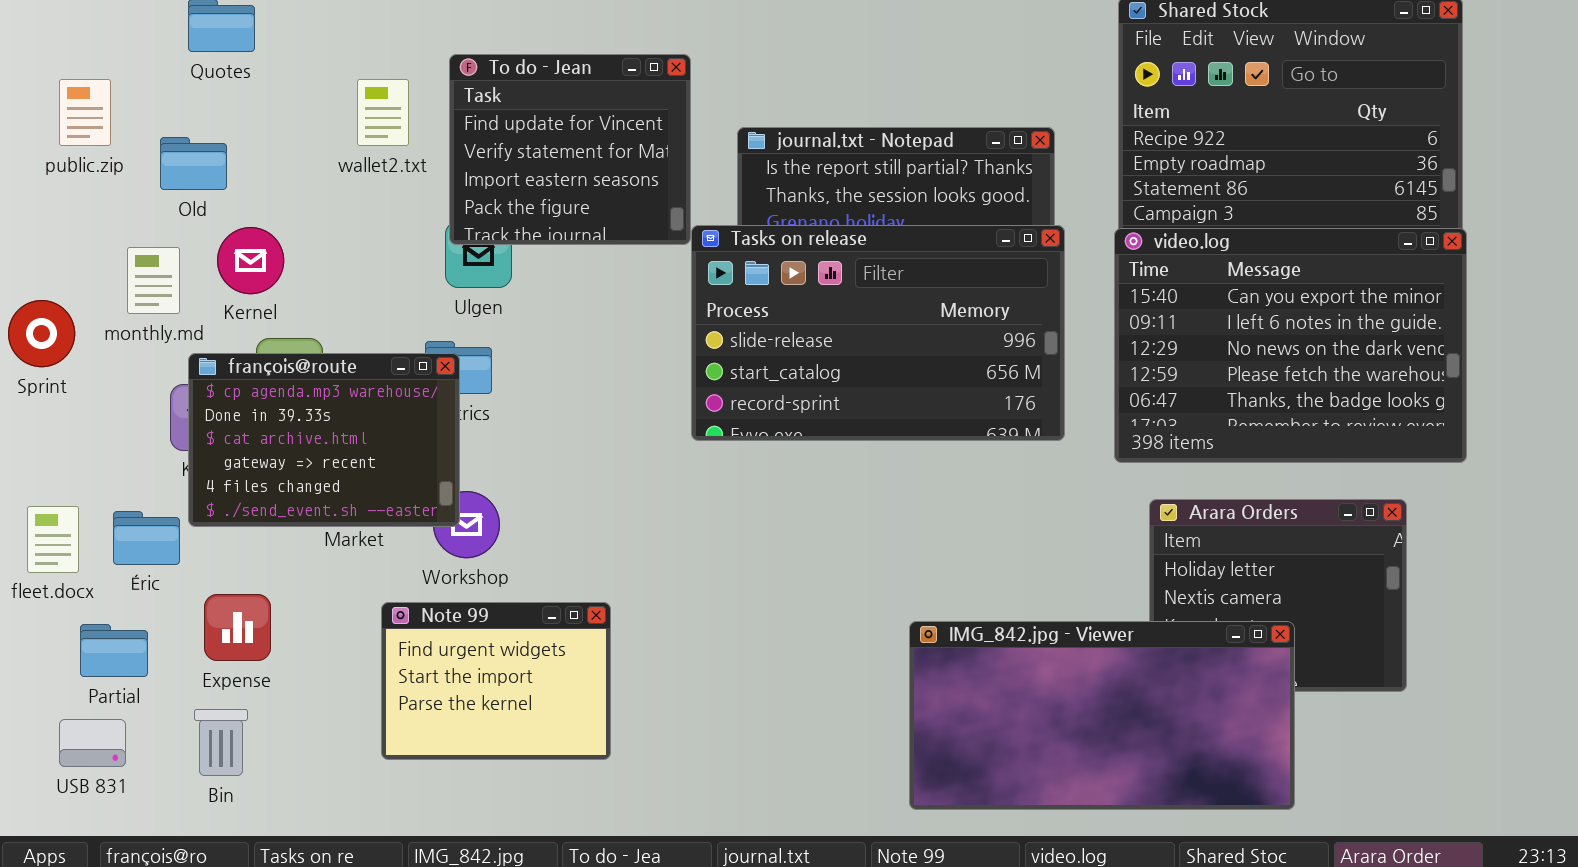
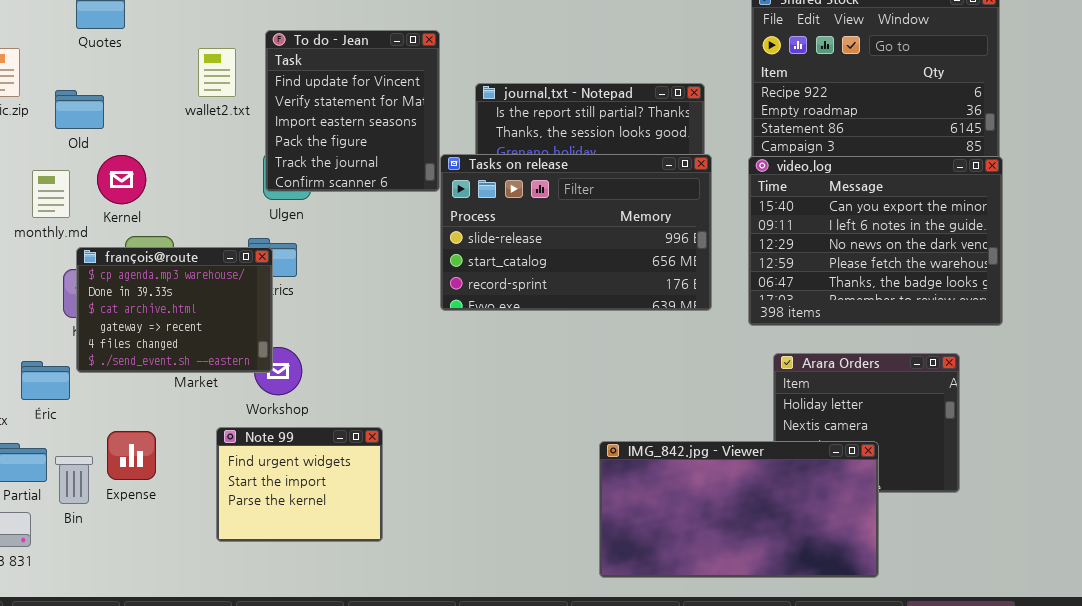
To do - Jean: [449,54,691,245] -> [265,30,440,192], resized
Expense: [204,594,271,661] -> [107,431,156,480], moved
Bin: [194,709,248,776] -> [55,456,93,504], moved

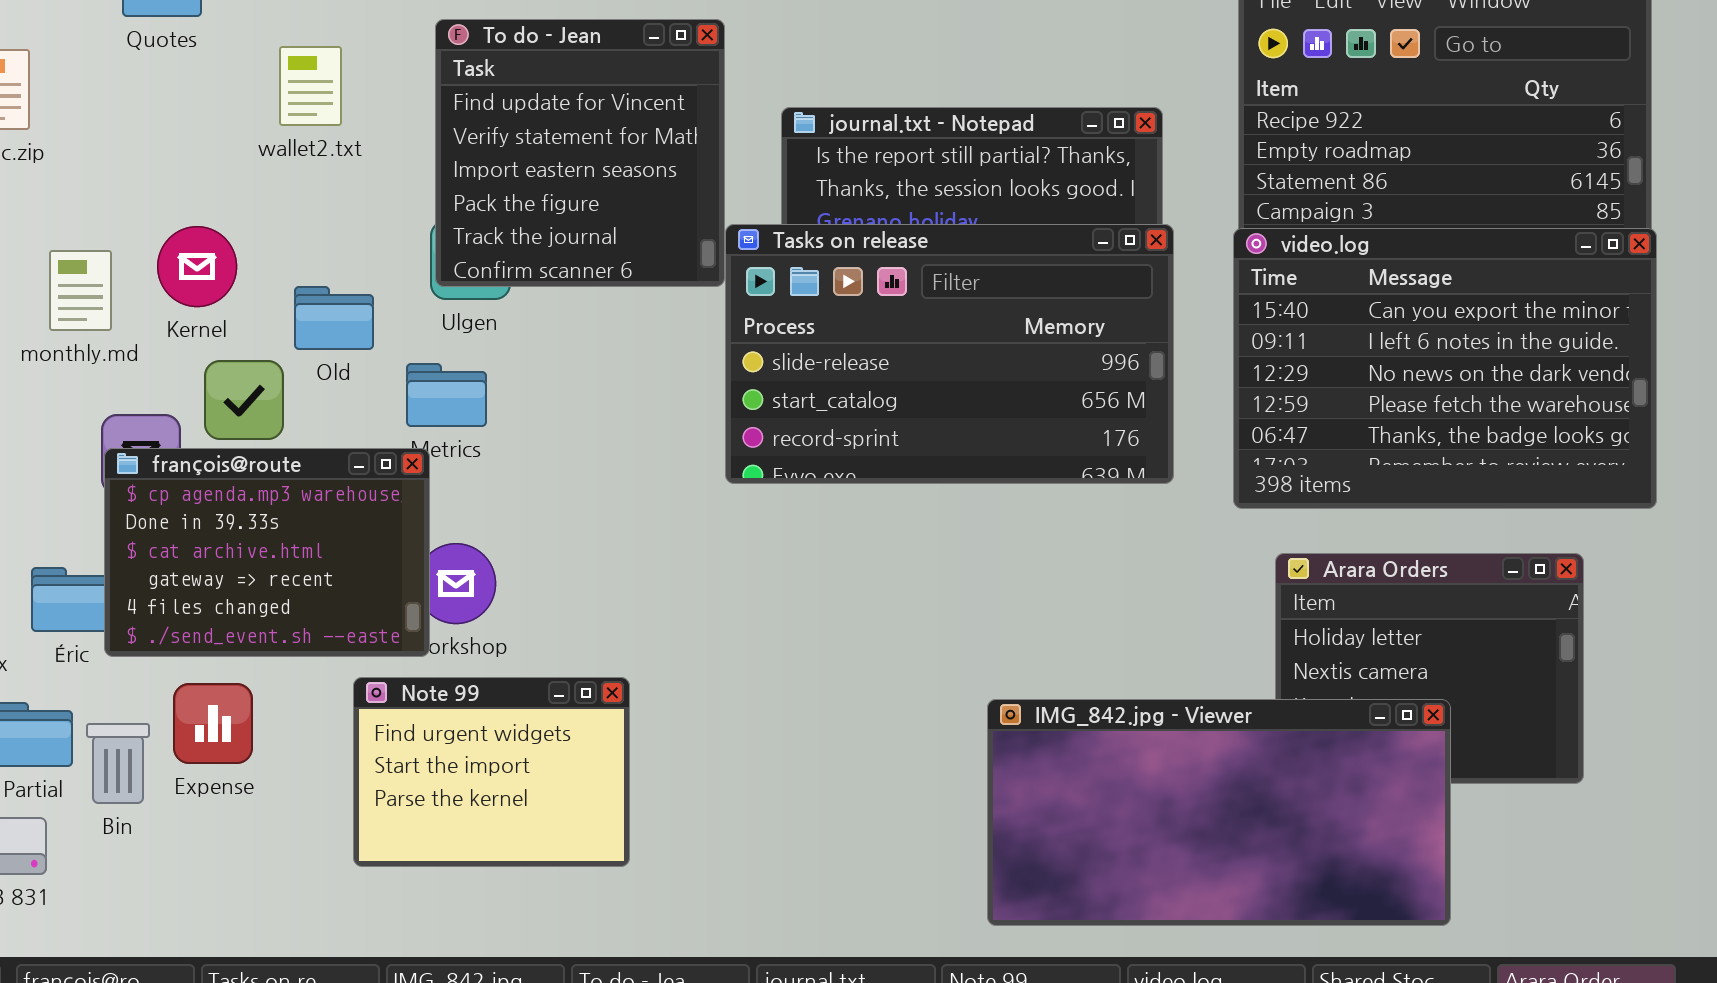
wallet2.txt: [198,48,236,97] -> [279,46,342,126], moved
Old: [55,90,104,129] -> [294,286,374,350], moved
françois@route: [76,247,273,373] -> [104,448,430,657], moved

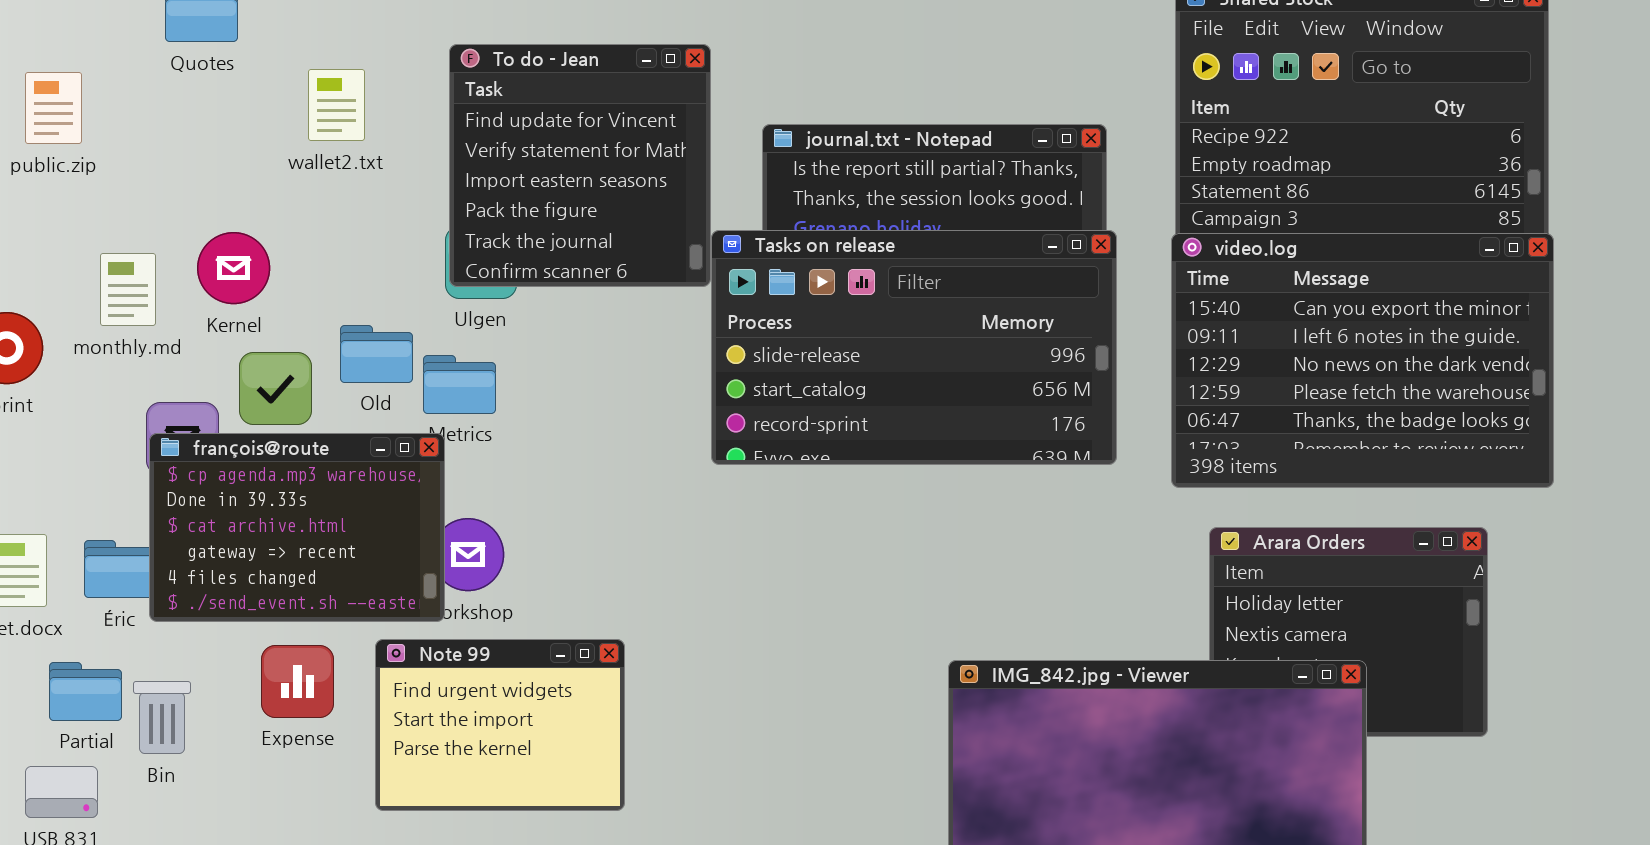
Old: [294,286,374,350] -> [340,325,413,383], moved
Expense: [173,683,253,764] -> [261,645,334,718], moved

